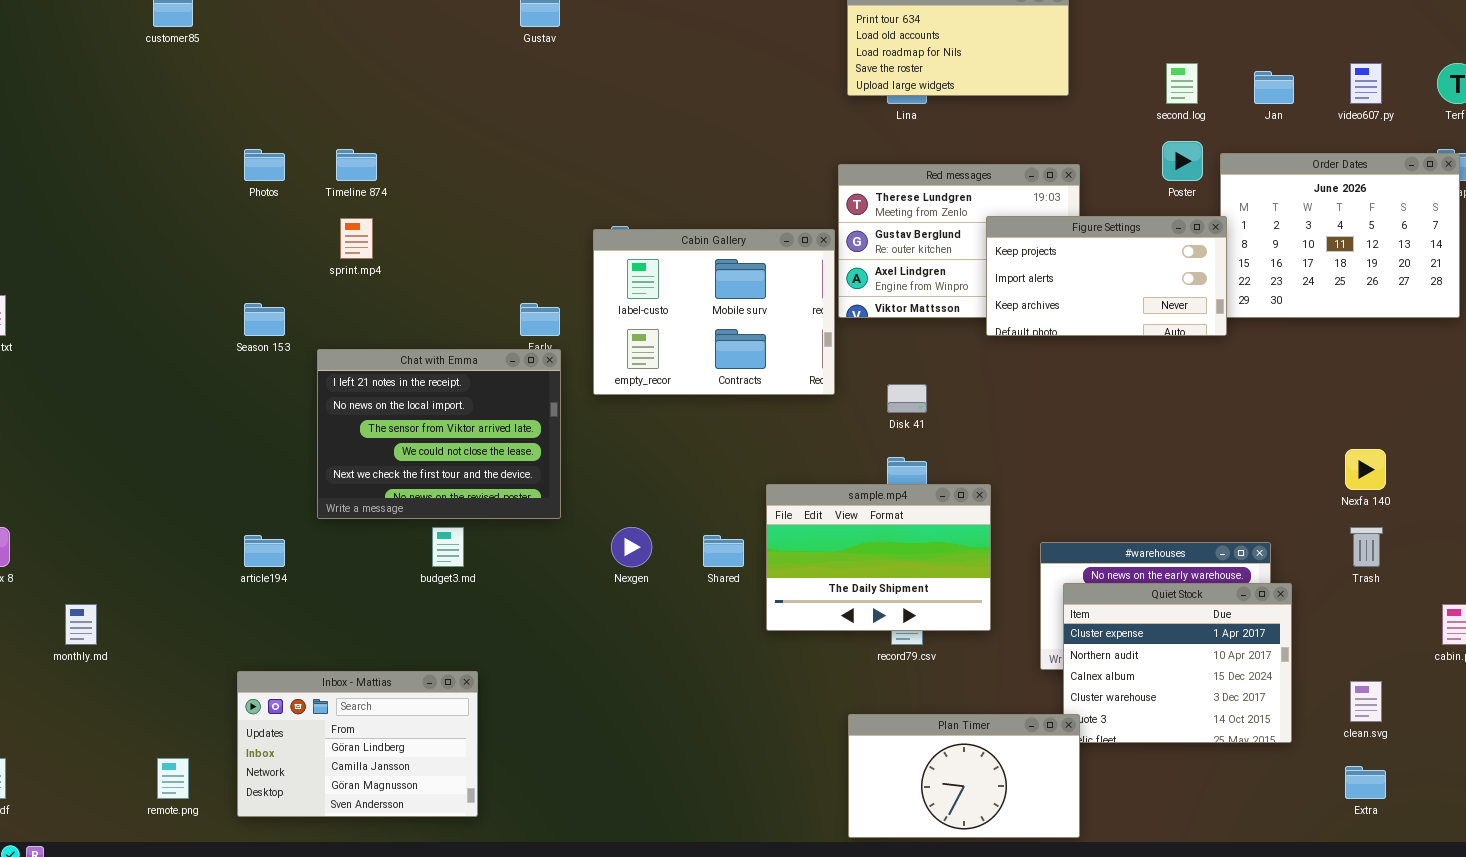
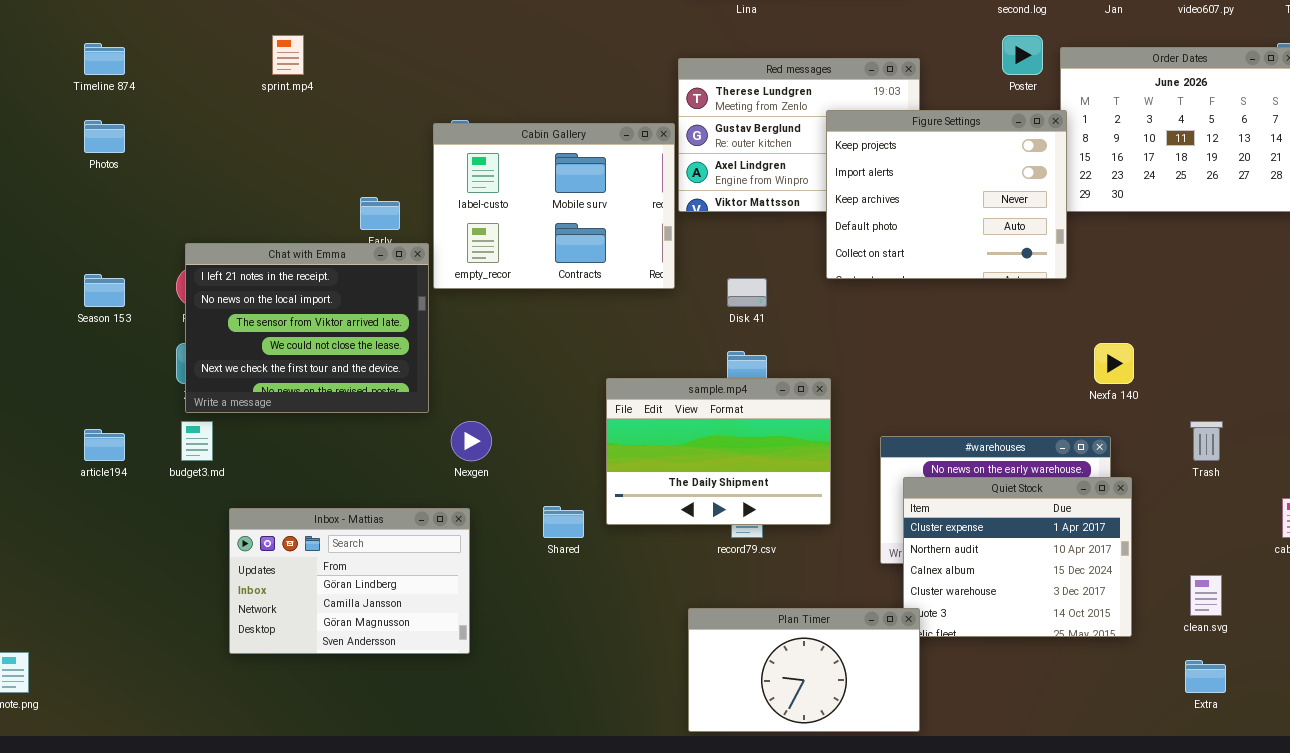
Photos: [244,149,285,181] -> [84,120,125,153], moved
Timeline 874: [336,149,377,181] -> [84,43,125,75], moved
Figure Settings: [986,216,1227,336] -> [826,110,1067,279], resized
sprint.mp4: [340,218,373,259] -> [272,35,304,75], moved
Season 153: [244,303,285,336] -> [84,274,125,307], moved
Chat with Emma: [317,349,561,519] -> [185,243,429,413], moved
Nexfa 140: [1345,449,1386,490] -> [1094,343,1134,384], moved
budget3.md: [432,527,464,567] -> [181,421,213,461], moved
Shared: [703,535,744,567] -> [543,506,584,538], moved
Inbox - Mattias: [237,671,478,817] -> [229,508,470,654], moved

